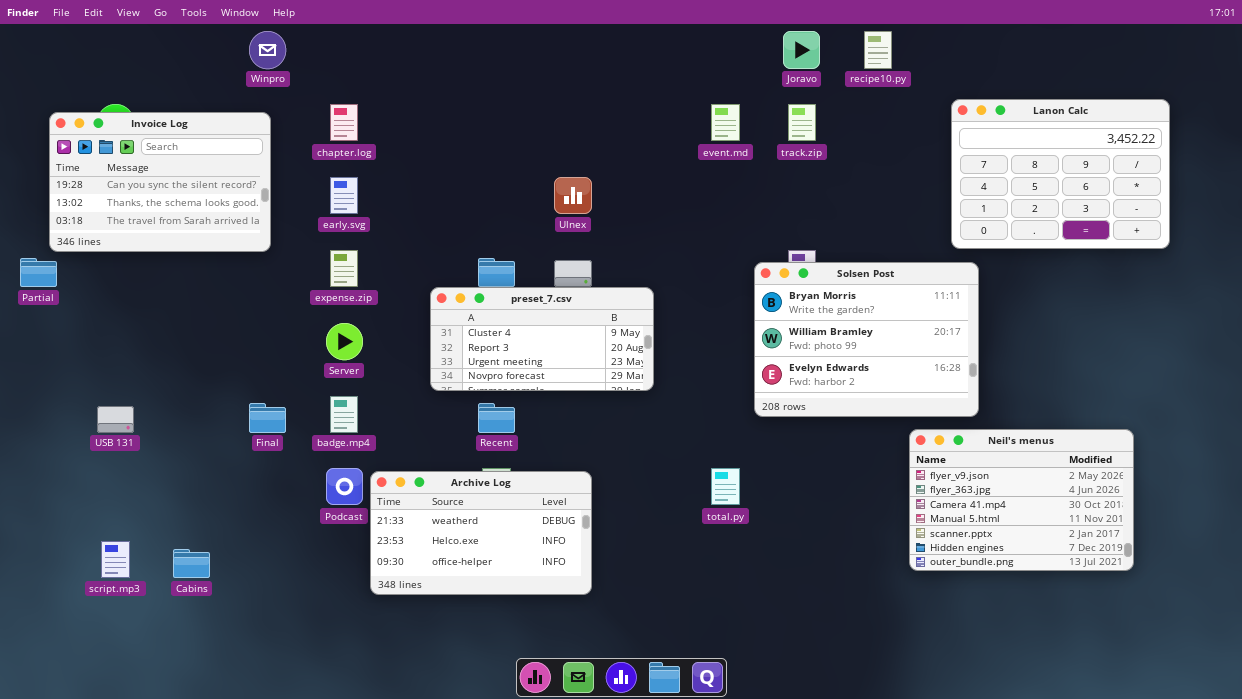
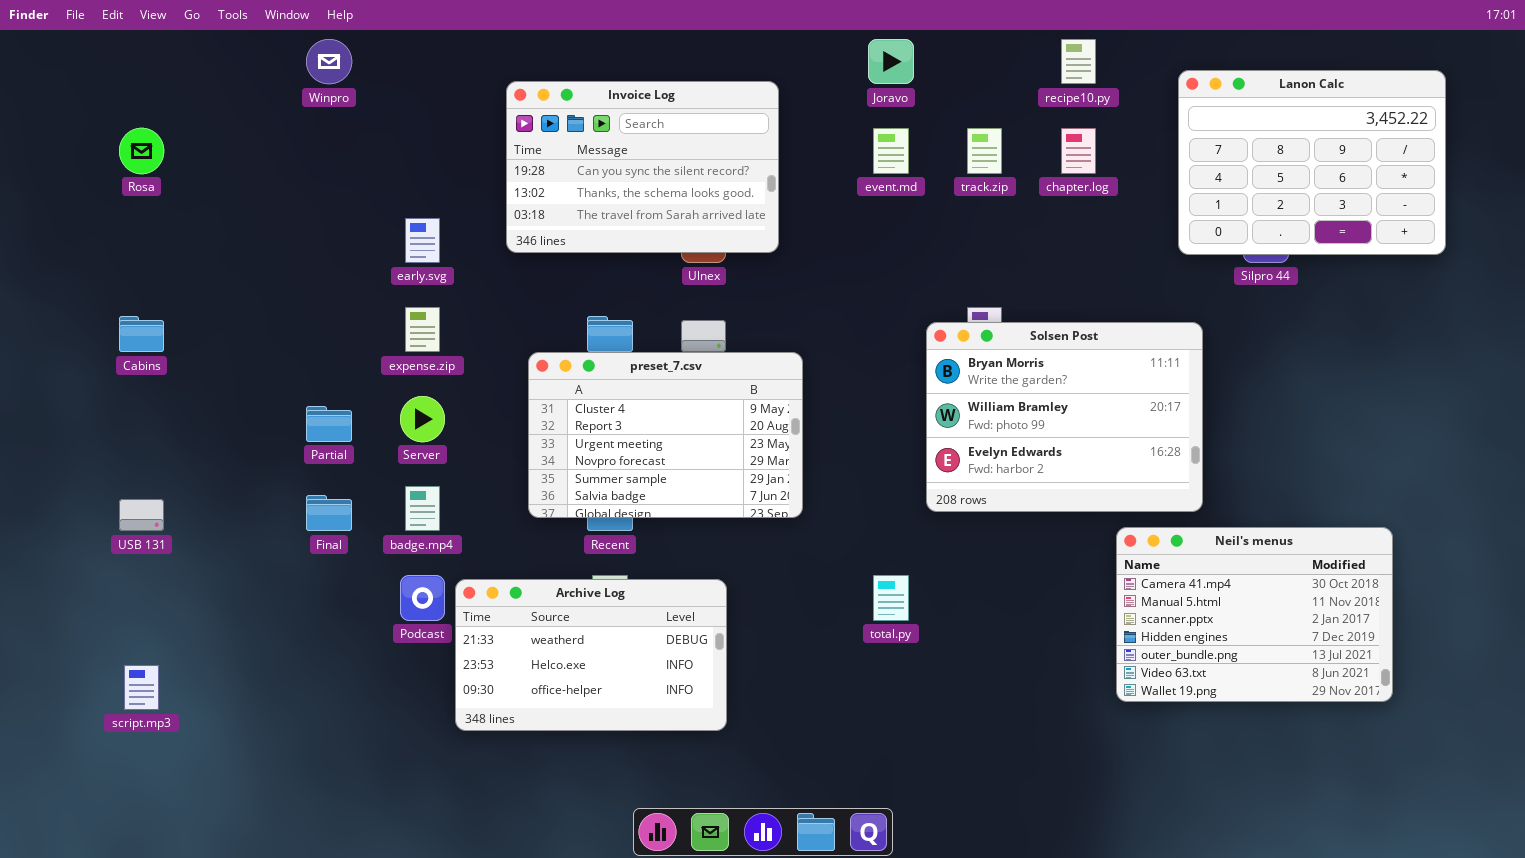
Joravo: [783,31,820,69] -> [868,39,914,84], moved
Lanon Calc: [951,99,1170,249] -> [1178,70,1446,255], moved
chapter.log: [330,104,358,141] -> [1061,128,1096,174], moved
Invoice Log: [49,112,271,252] -> [506,81,779,253], moved
Partial: [20,258,57,287] -> [306,406,352,442], moved
preset_7.csv: [430,287,654,391] -> [528,352,803,518], resized
Neil's menus: [909,429,1134,571] -> [1116,527,1393,702], scrolled down 2 rows
Cabins: [173,549,210,578] -> [119,316,164,352], moved

